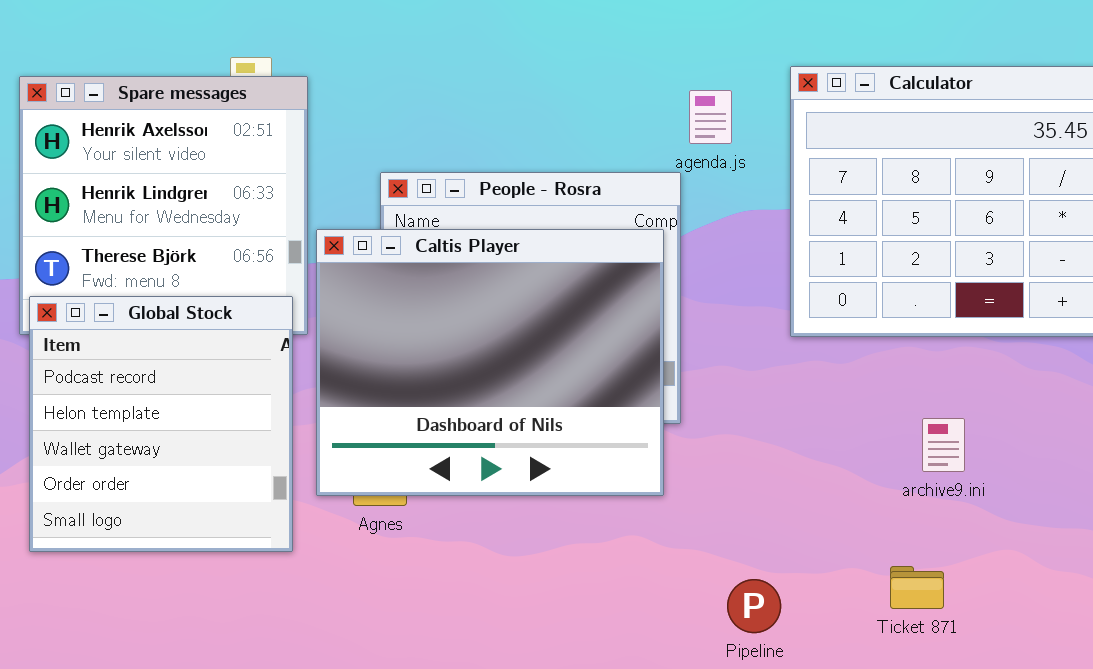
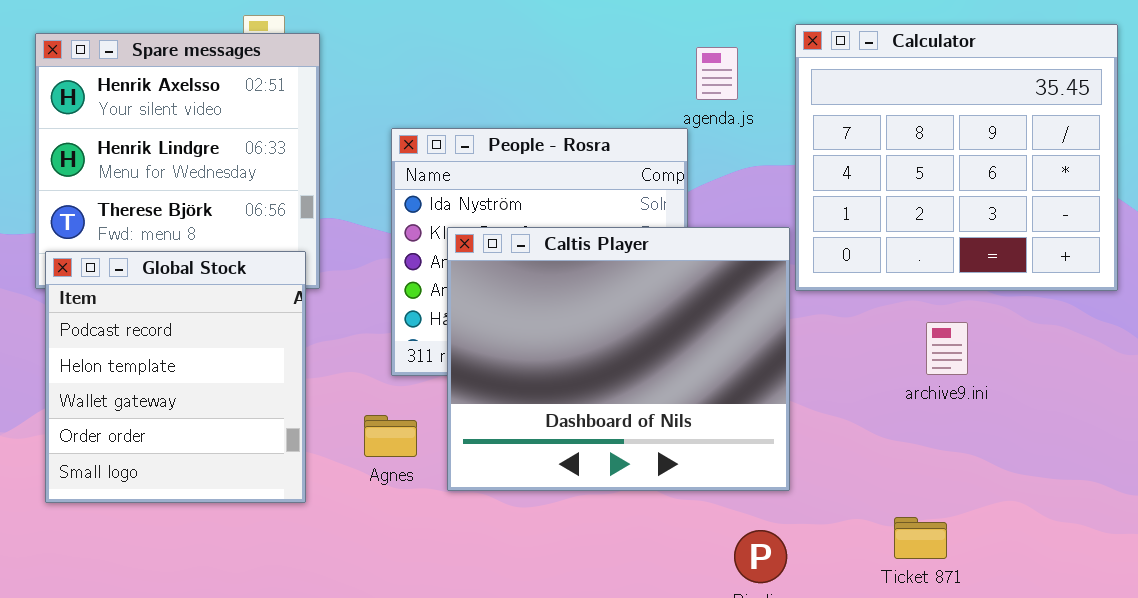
Caltis Player: [316,229,664,496] -> [447,227,790,491], moved
archive9.ini: [922,418,965,472] -> [926,322,968,375], moved

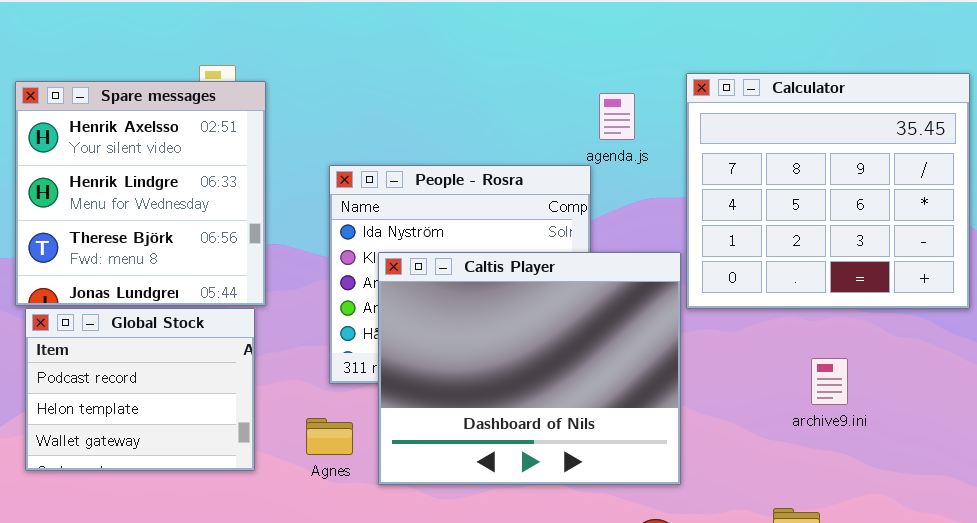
Global Stock: [45,251,306,503] -> [25,308,255,471], moved, resized
archive9.ini: [926,322,968,375] -> [811,358,848,405], moved

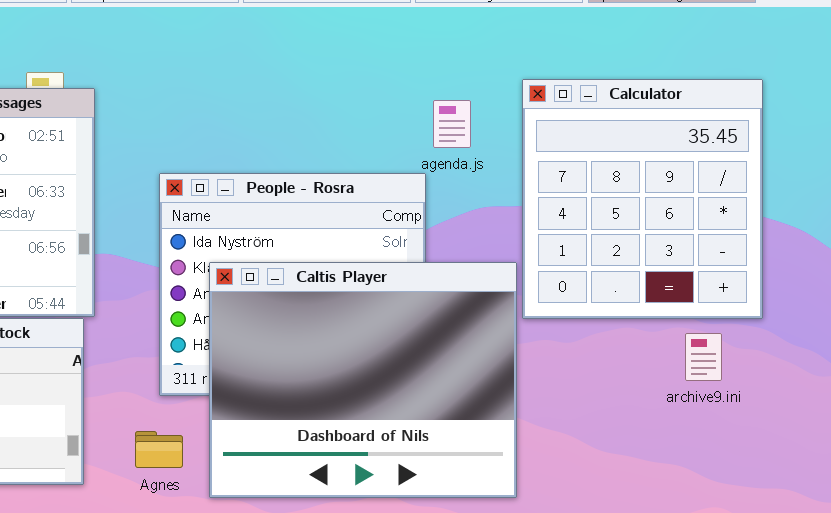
Calculator: [686,73,970,309] -> [522,79,763,319], resized
archive9.ini: [811,358,848,405] -> [685,333,722,381], moved

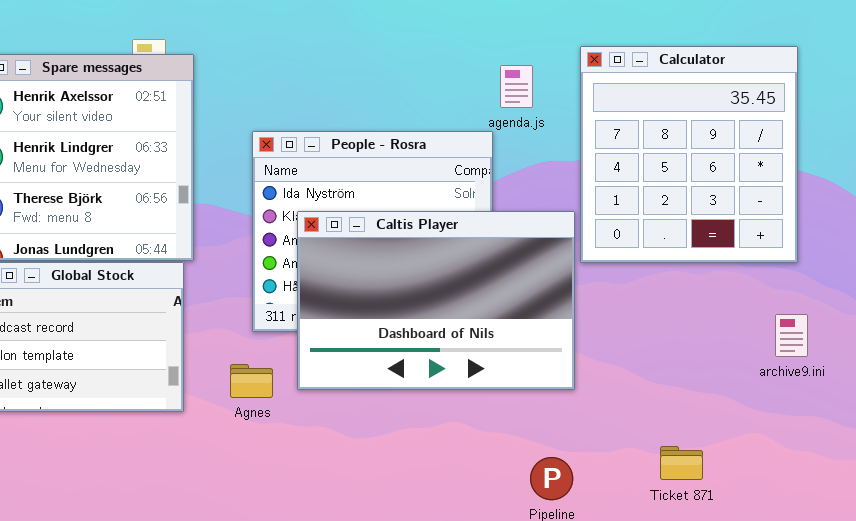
Caltis Player: [209,262,517,498] -> [297,211,575,390], resized
archive9.ini: [685,333,722,381] -> [775,314,808,357], moved

